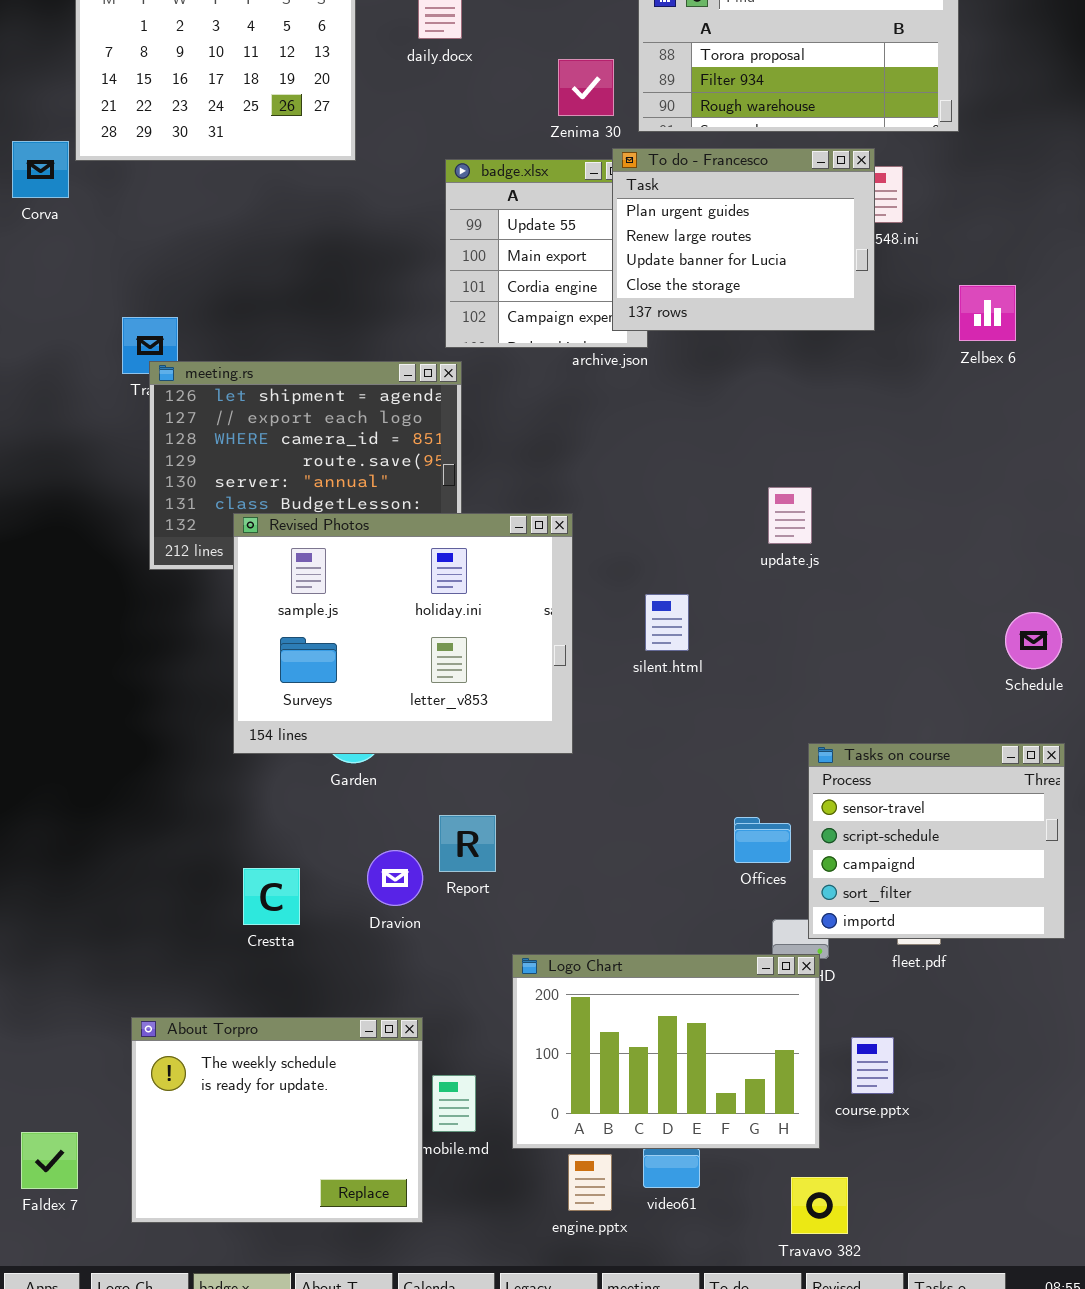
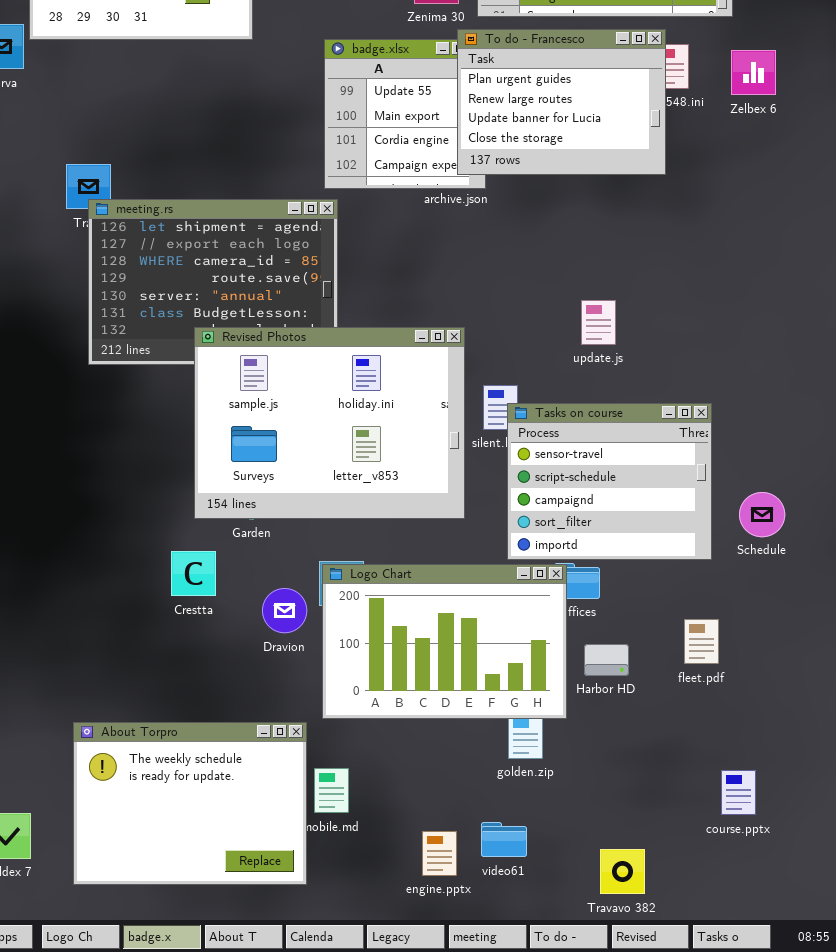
Zelbex 6: [959,285,1016,341] -> [731,50,776,95], moved
Revised Photos: [233,513,573,754] -> [194,327,465,519], moved
Schedule: [1005,612,1062,669] -> [739,492,785,537], moved
Tasks on course: [808,743,1065,939] -> [507,403,712,560], moved
Crestta: [243,868,300,925] -> [171,551,216,596], moved
Logo Chart: [512,954,820,1149] -> [322,564,567,719], moved
course.pptx: [851,1037,894,1094] -> [721,770,756,815], moved

